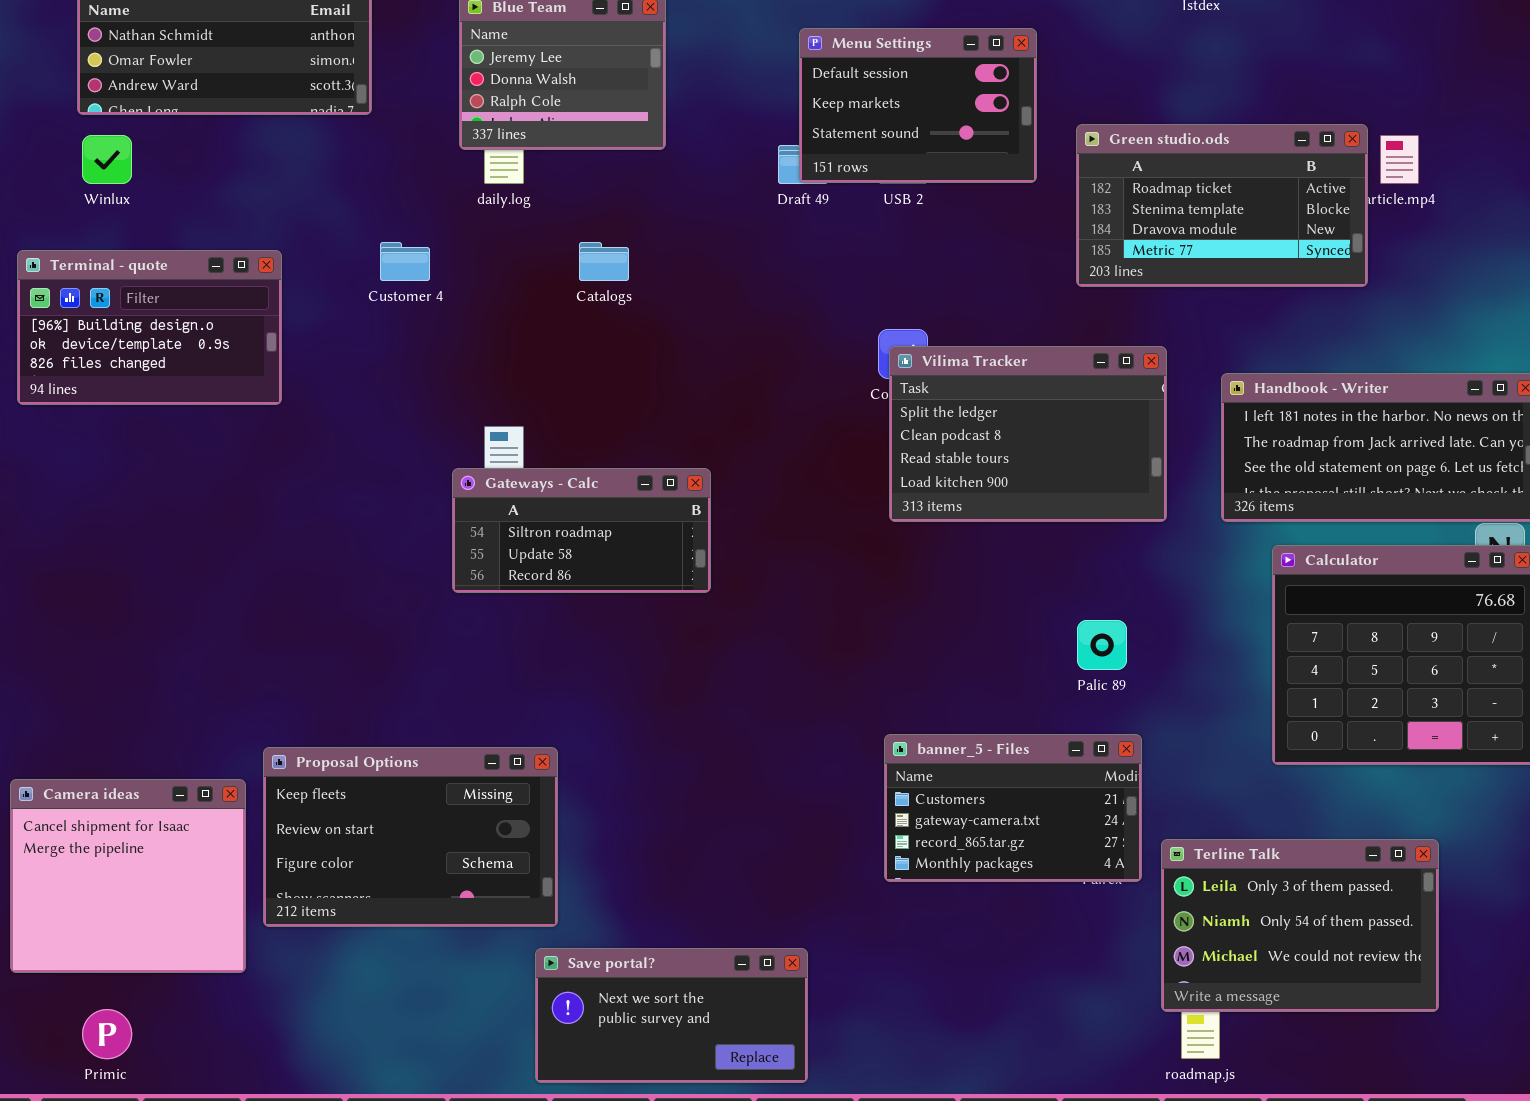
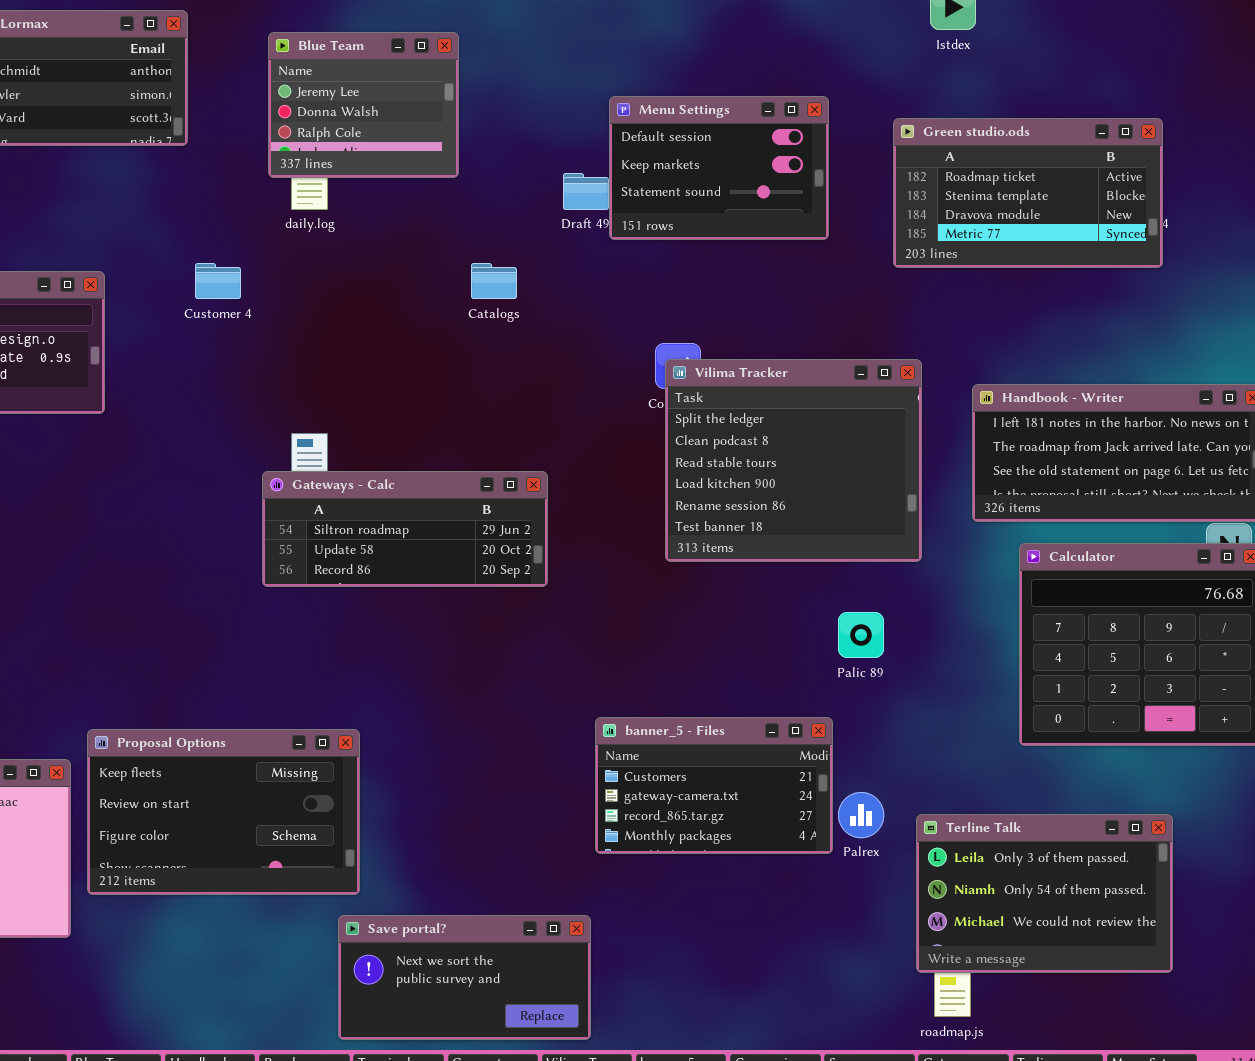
Menu Settings: [799,28,1037,183] -> [609,96,829,240], moved
Green studio.ods: [1076,124,1368,287] -> [893,118,1163,268], moved
Catalogs: [579,242,629,281] -> [471,263,517,299], moved
Vilima Tracker: [889,346,1167,522] -> [665,359,922,562], resized
Gateways - Calc: [452,468,711,593] -> [262,471,548,587], resized
banner_5 - Files: [884,734,1142,882] -> [595,717,833,854], moved

